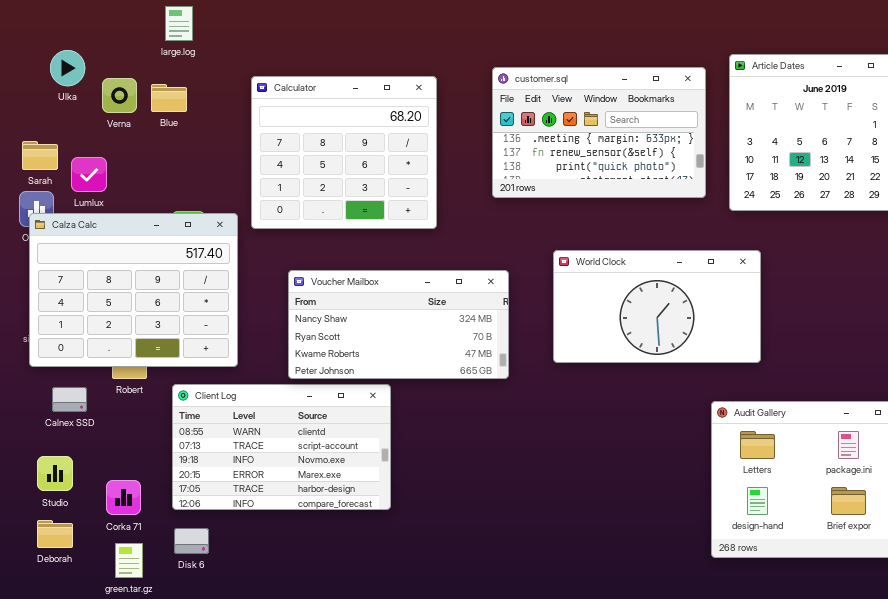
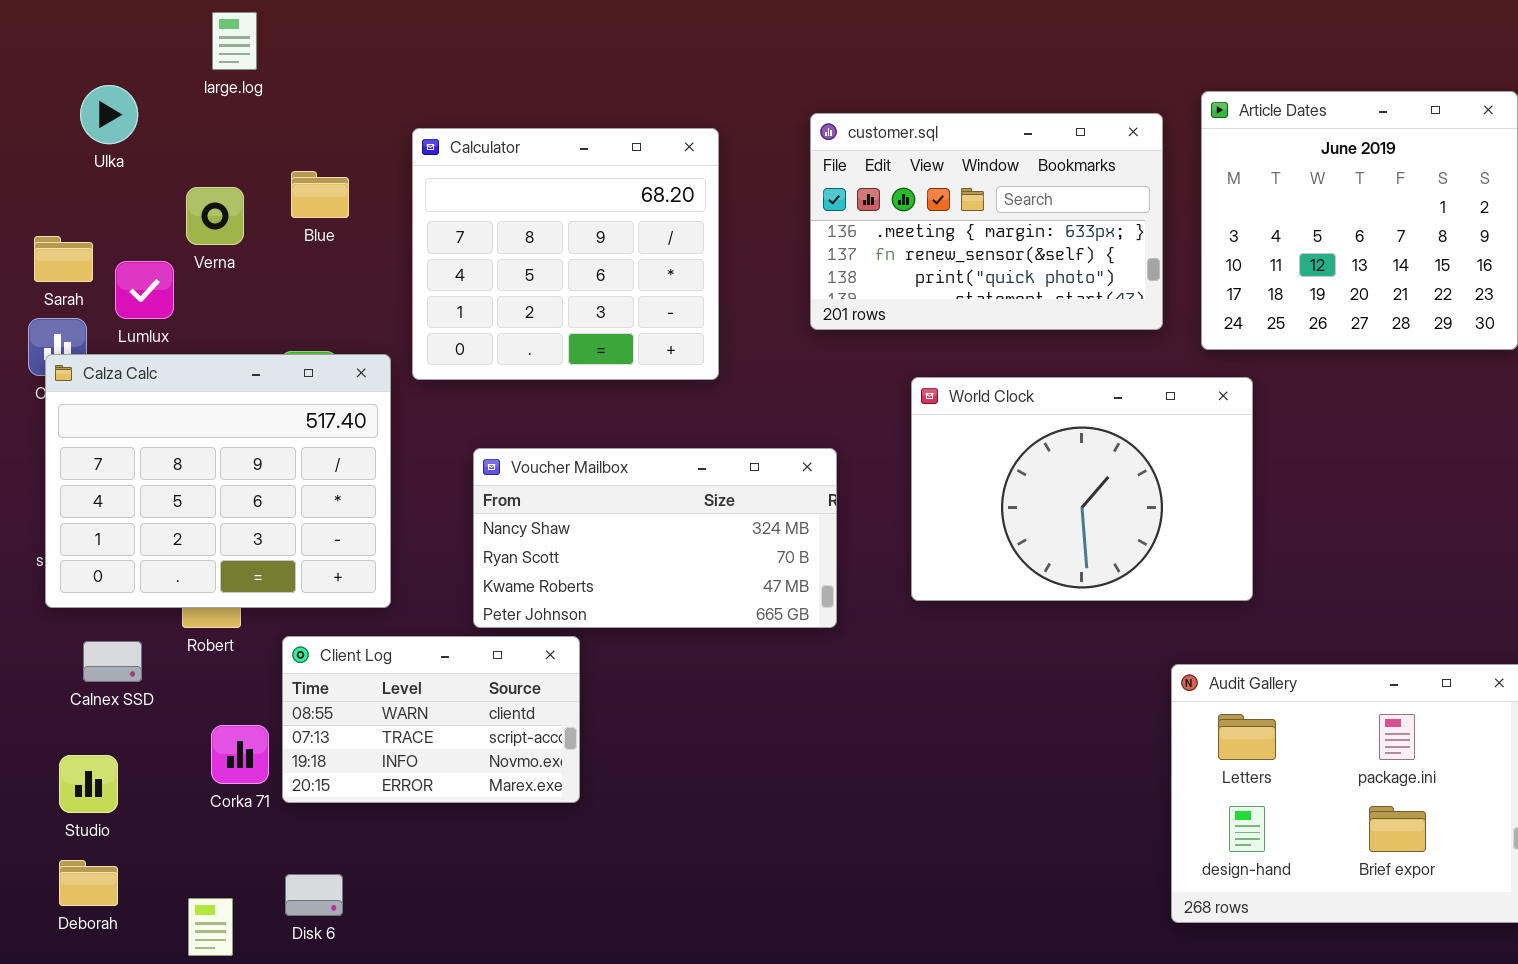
large.log: [165,6,193,41] -> [212,12,257,70], moved
Verna: [102,78,137,113] -> [186,187,244,245], moved
Blue: [151,84,187,112] -> [291,171,349,218], moved
World Clock: [553,250,761,363] -> [911,377,1253,601], resized
Client Log: [172,384,391,510] -> [282,636,580,803], resized
Corka 71: [106,480,141,515] -> [211,725,269,784], moved

